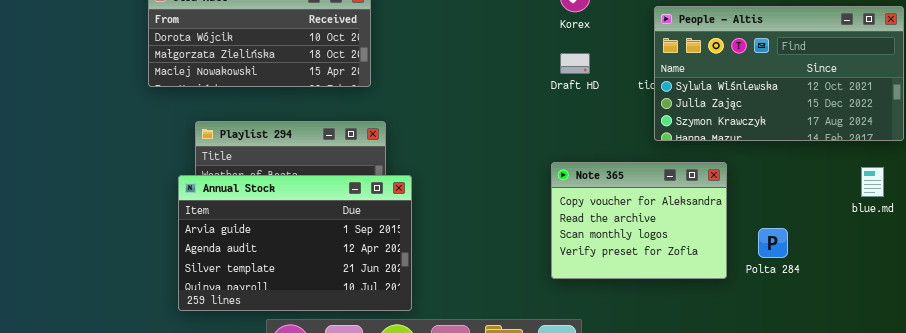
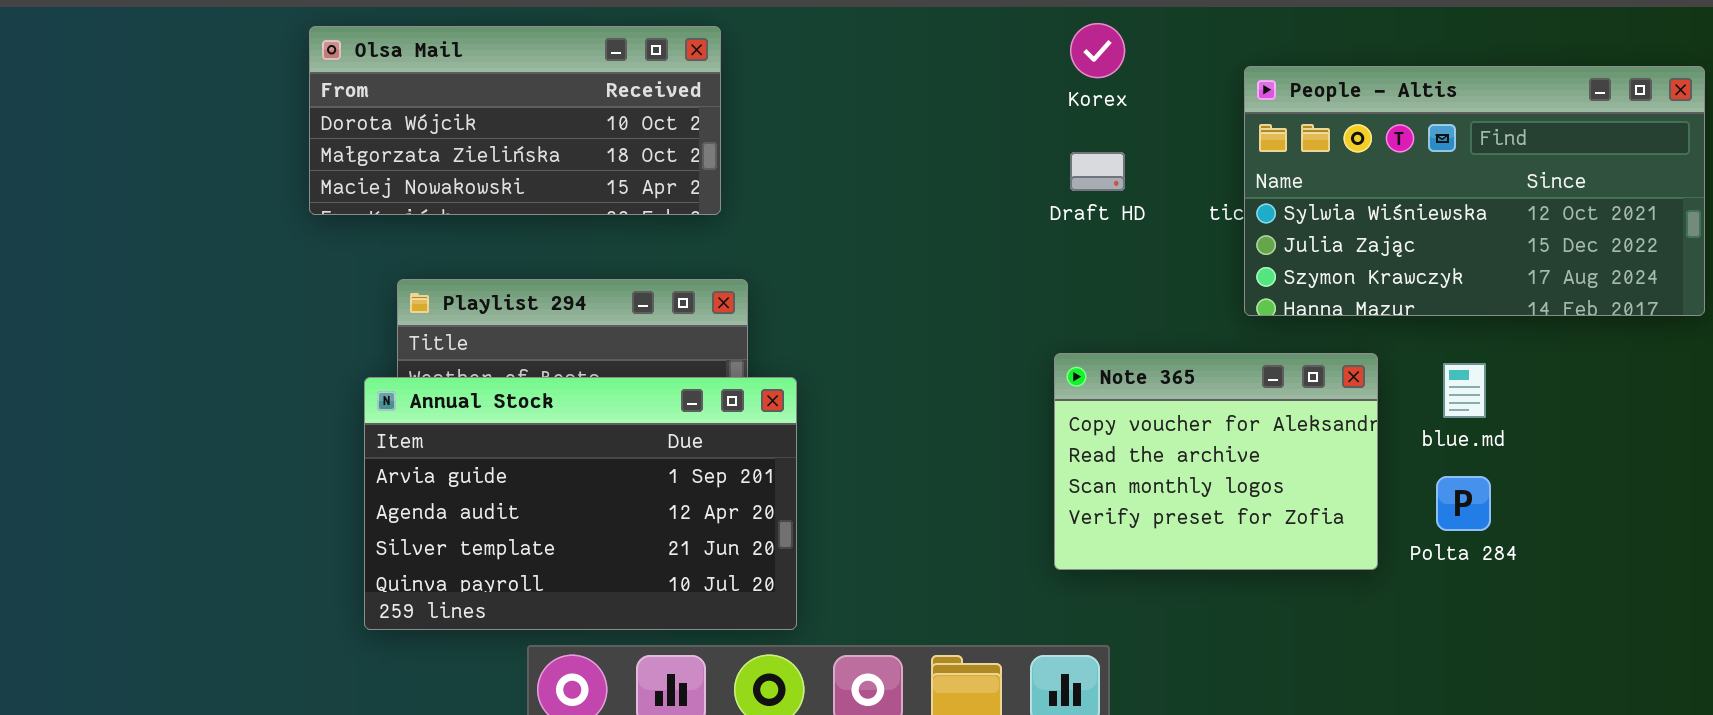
blue.md: [861,167,884,197] -> [1443,363,1486,418], moved

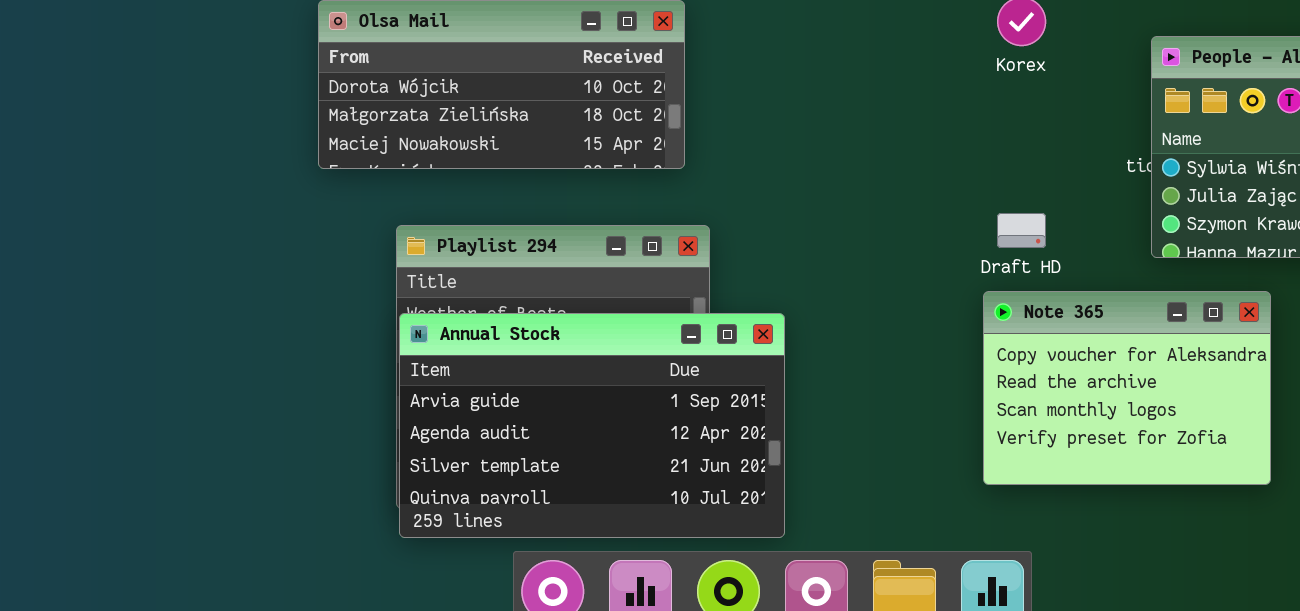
Draft HD: [1070,152,1125,191] -> [997,213,1046,248], moved
Annual Stock: [364,377,797,630] -> [399,313,785,538], moved

